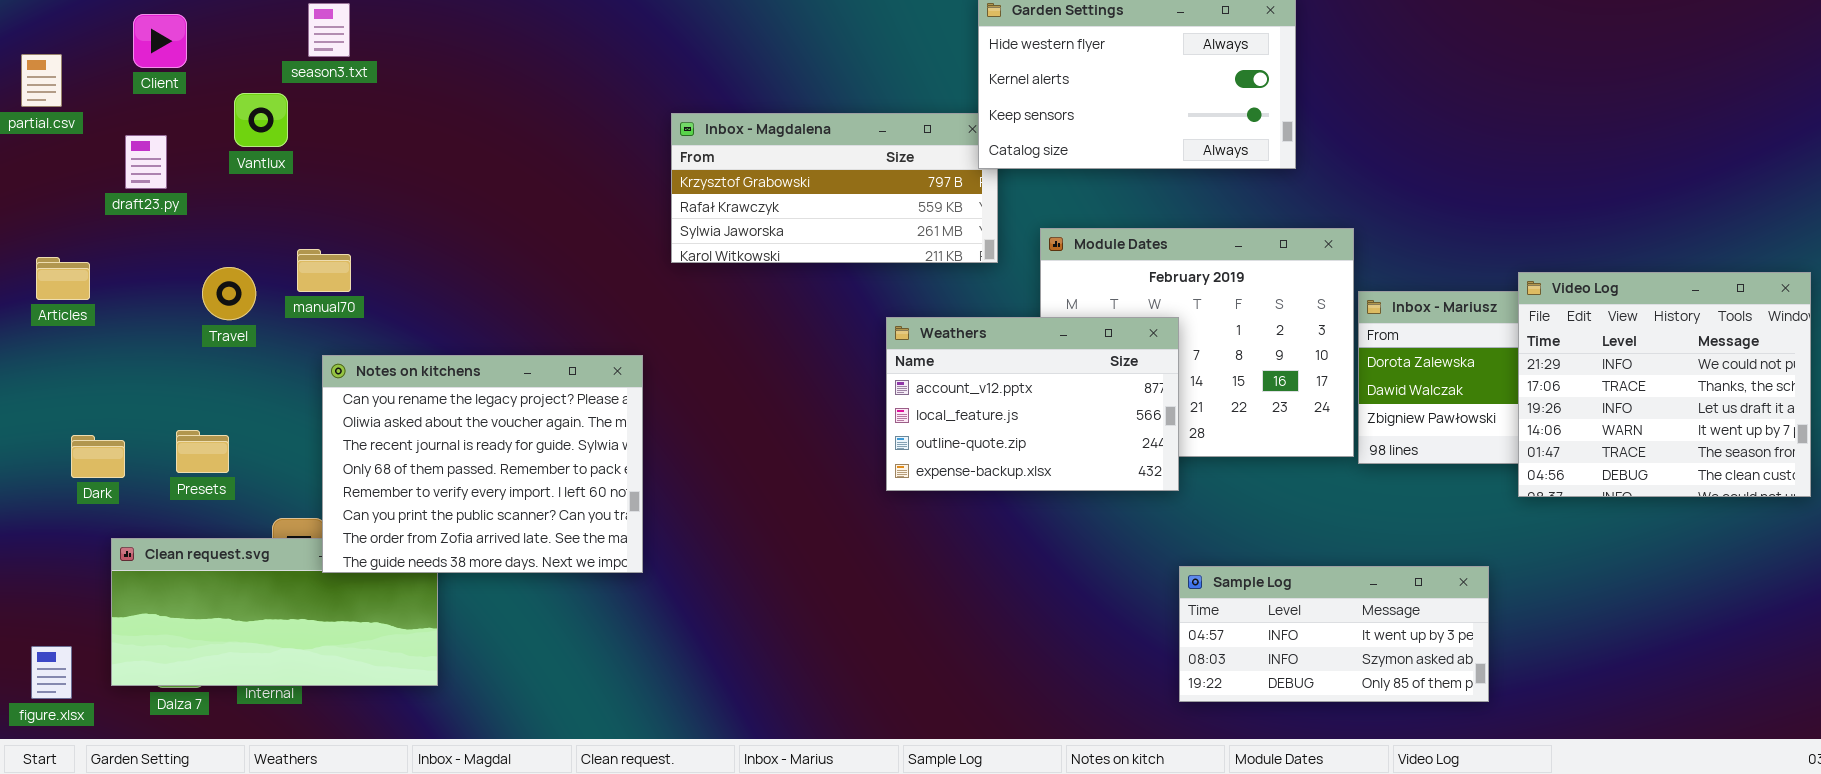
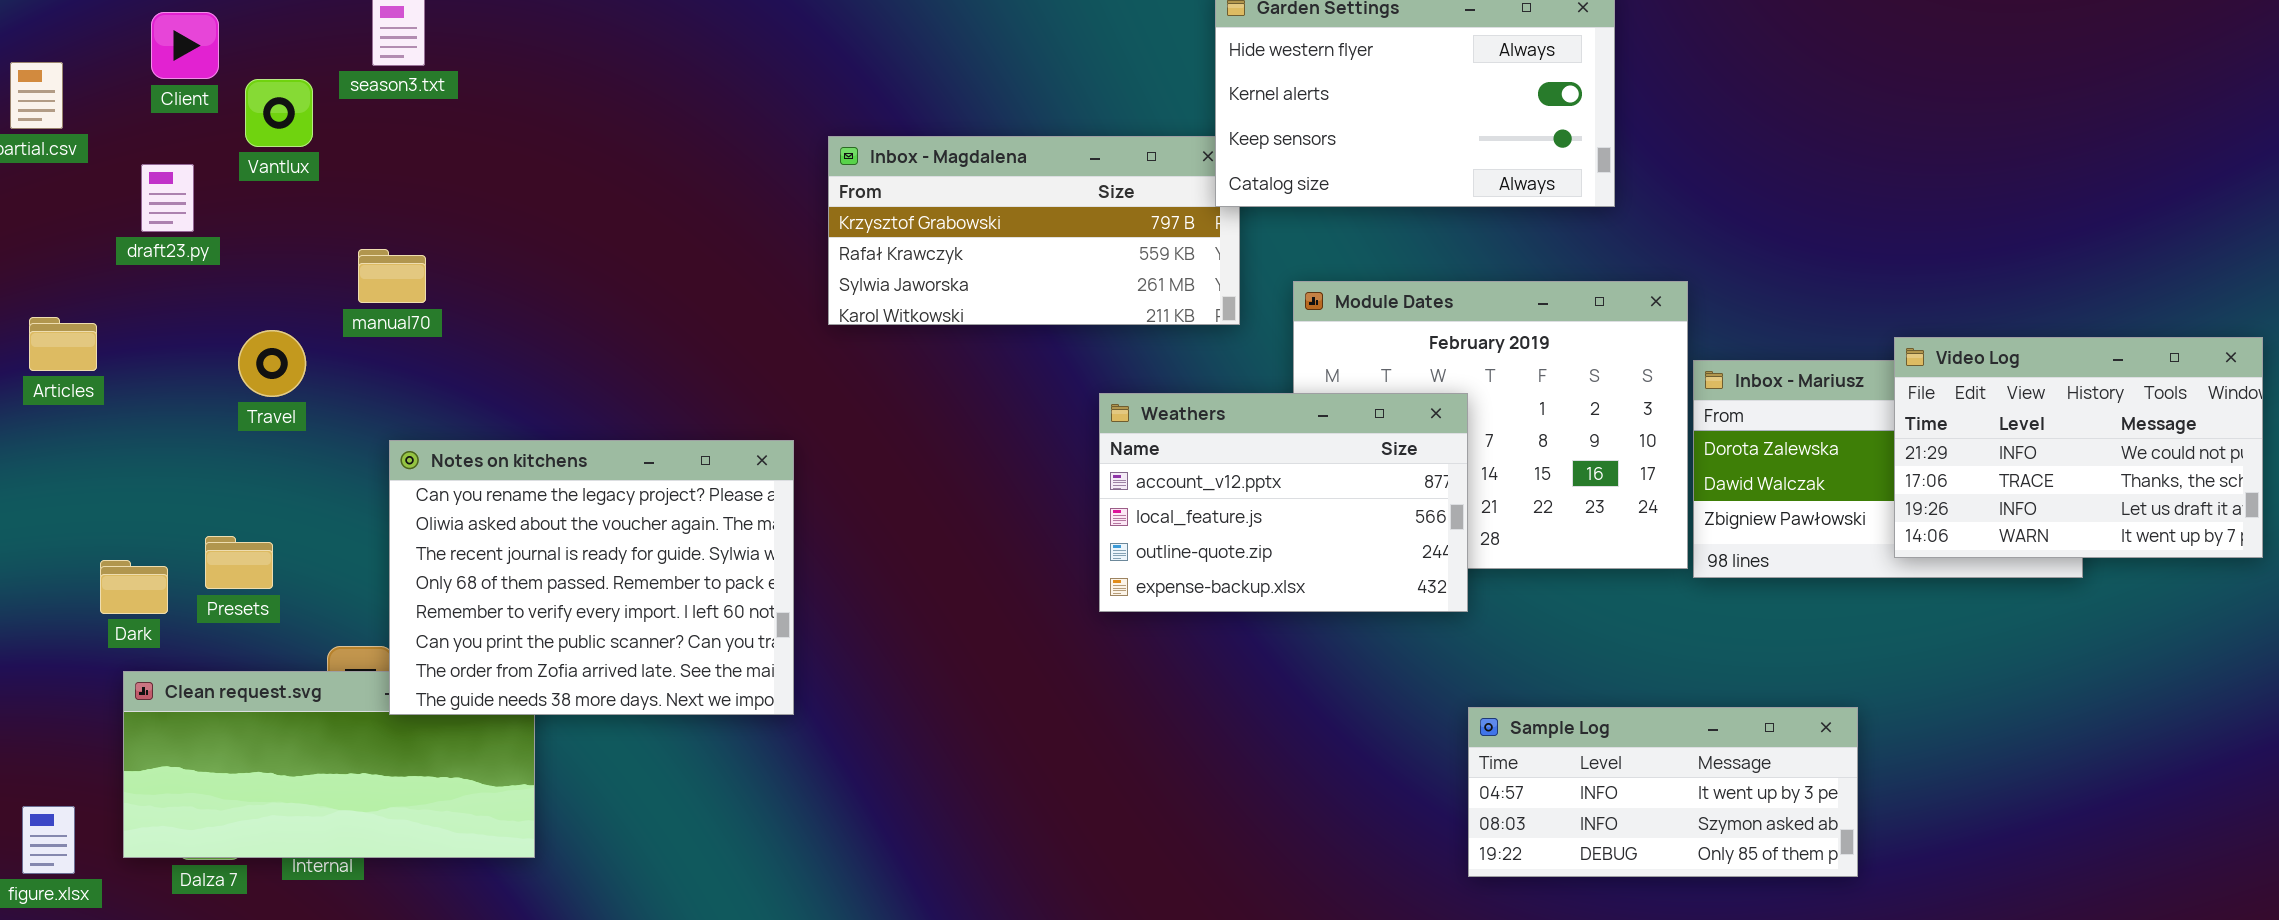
Vantlux: [234,93,288,147] -> [245,79,313,147], moved
manual70: [297,249,351,292] -> [358,249,426,303], moved
Video Log: [1518,272,1811,497] -> [1894,337,2263,558], resized
Dark: [71,435,125,478] -> [100,560,168,614], moved

